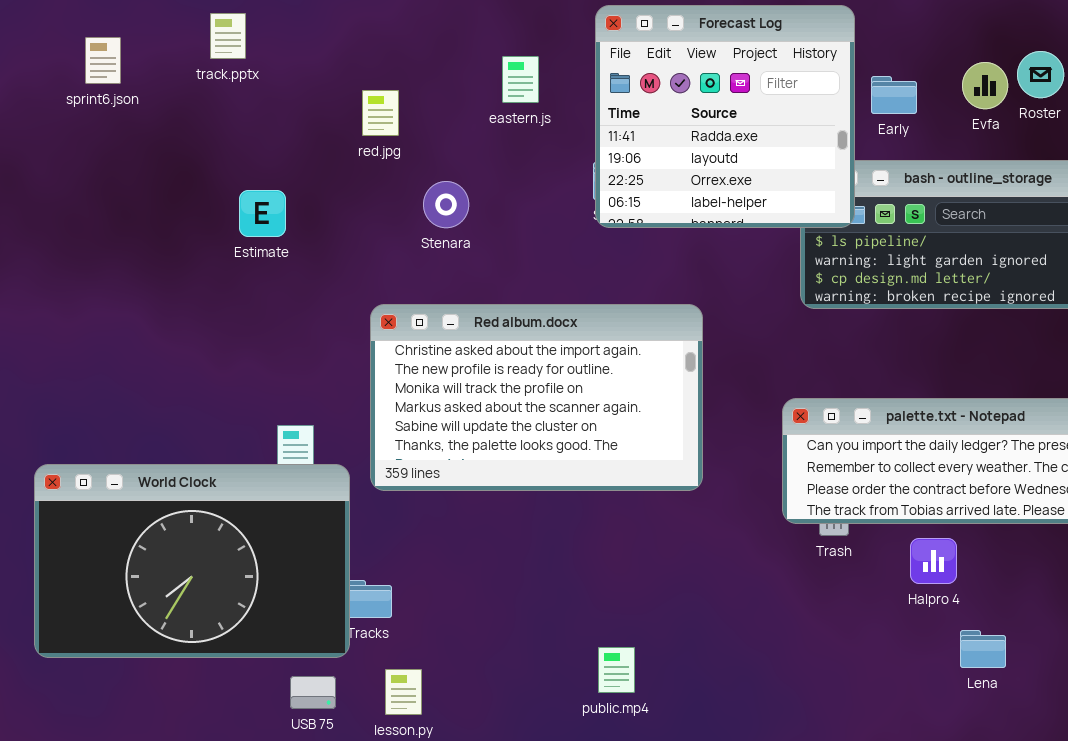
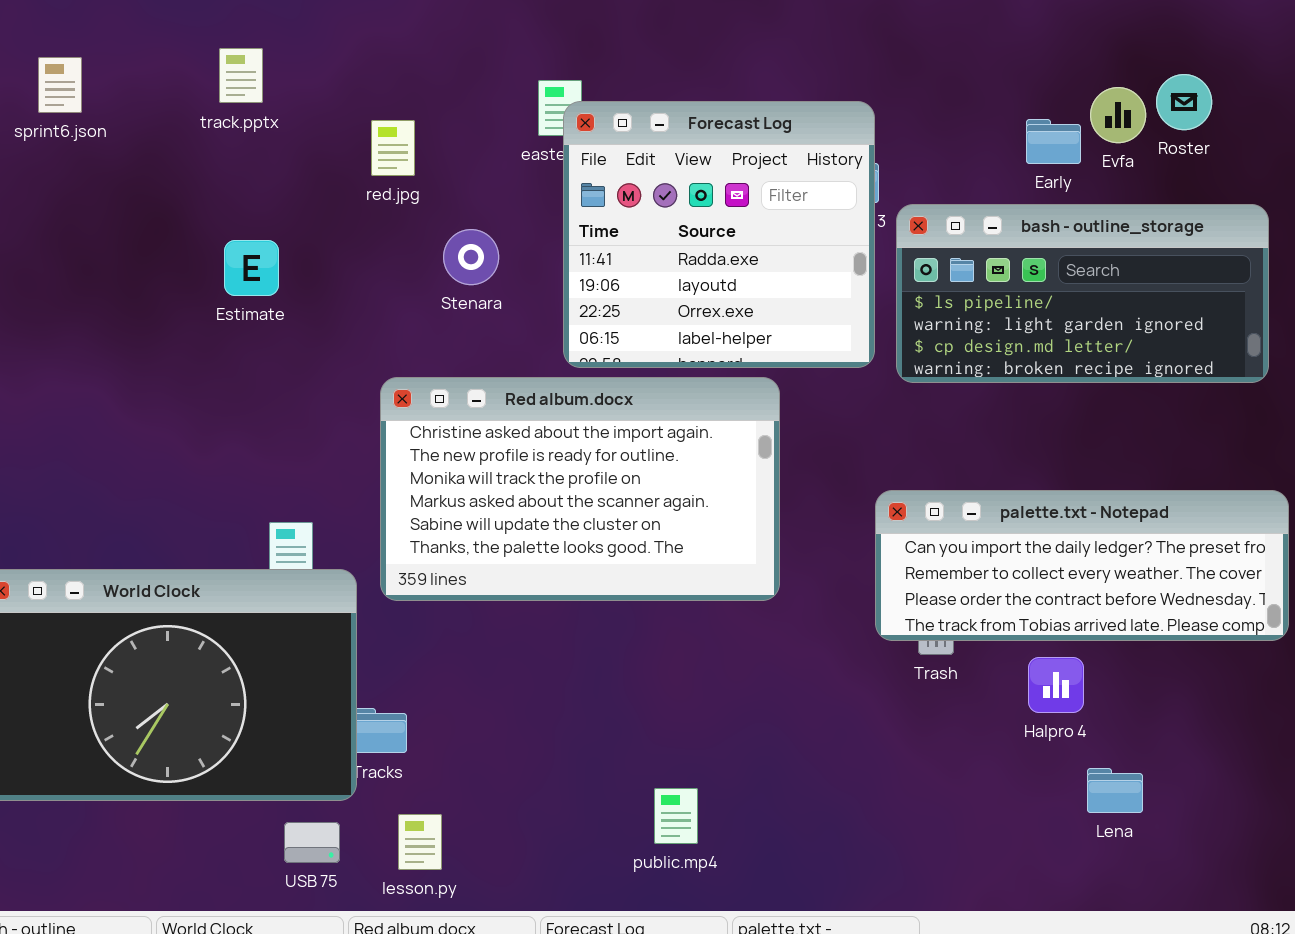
Forecast Log: [595,5,855,228] -> [563,101,875,368], moved
track.pptx: [210,13,246,59] -> [219,48,263,103], moved
Early: [871,76,917,114] -> [1026,119,1081,164], moved

